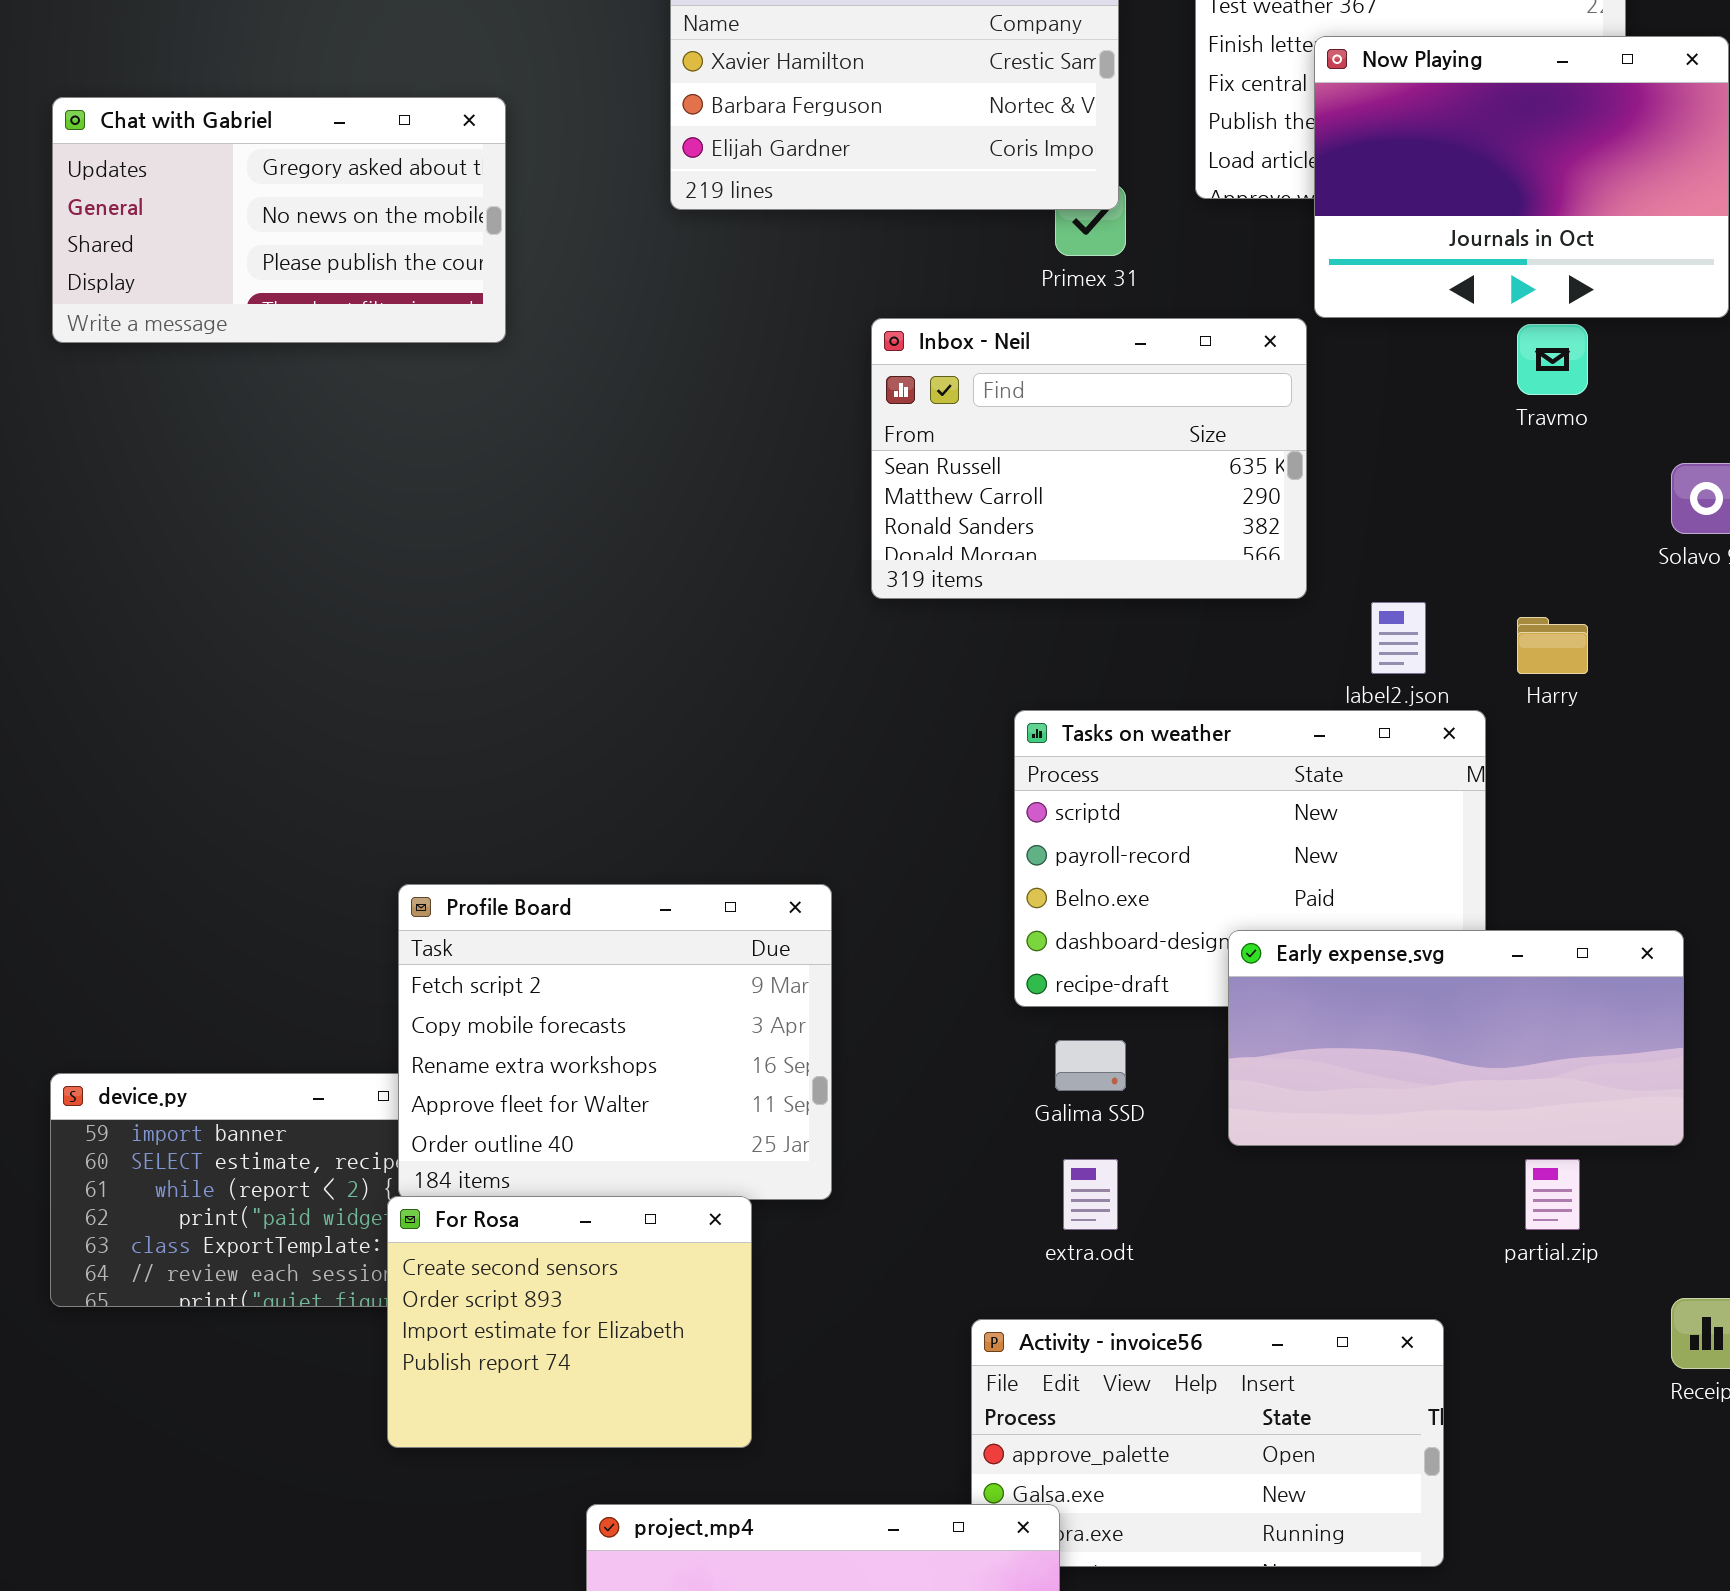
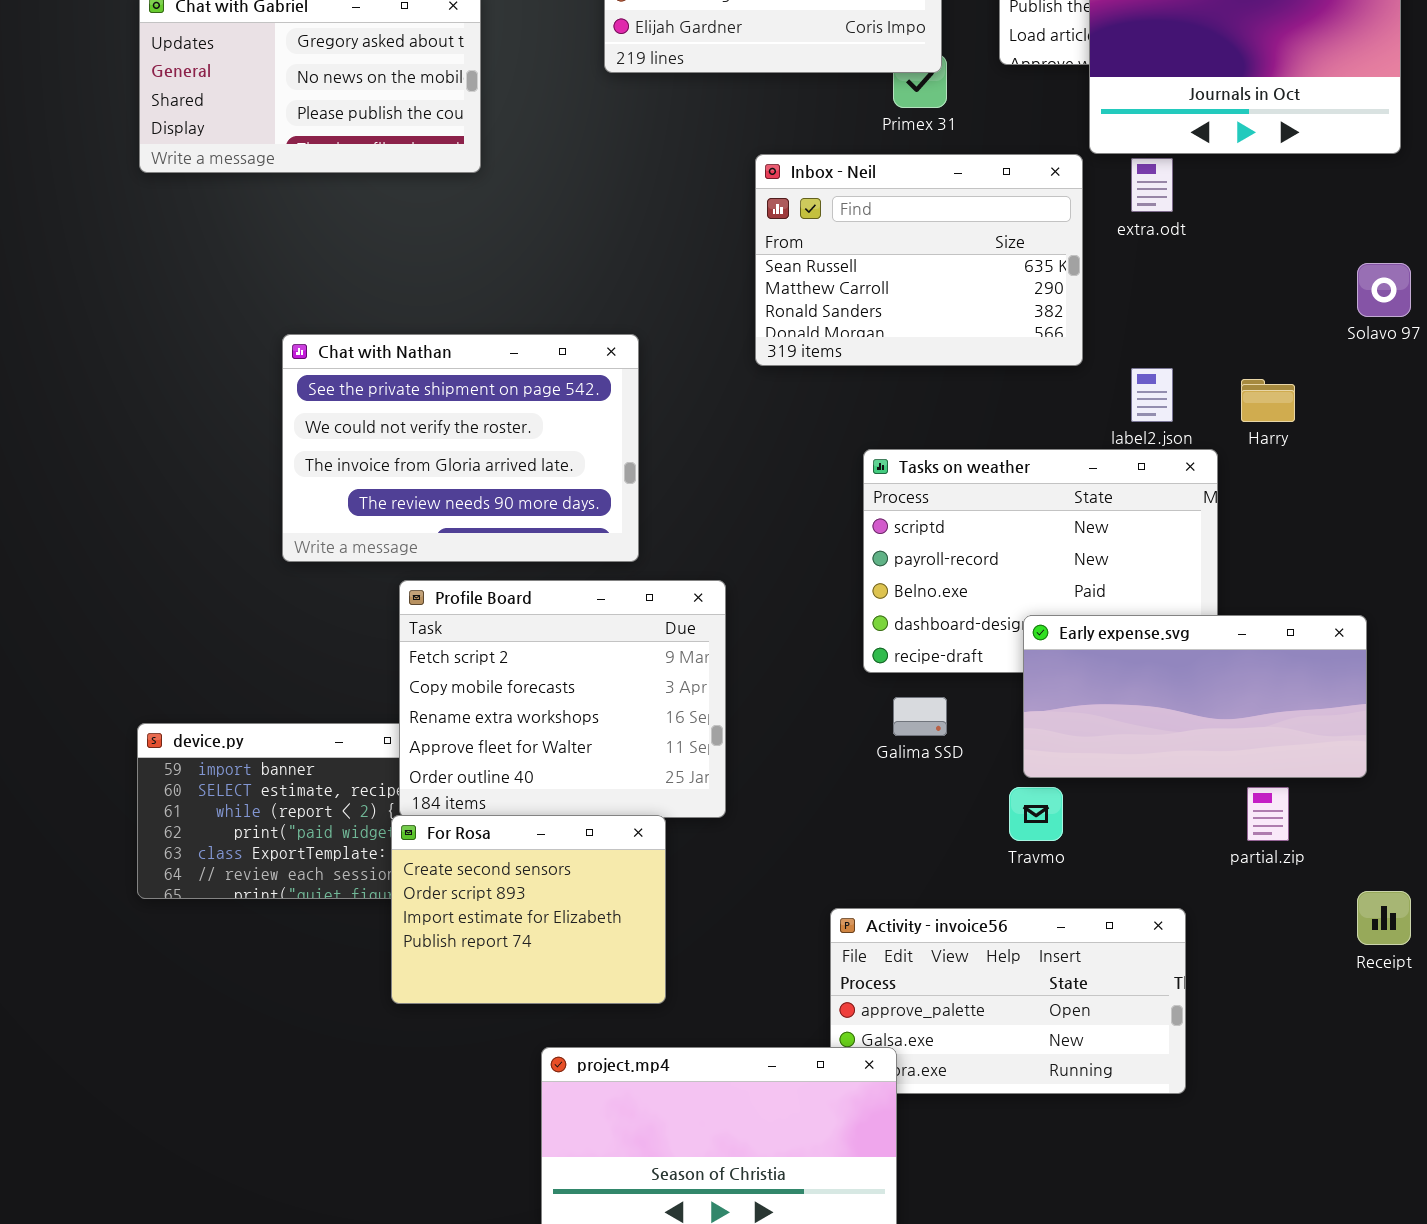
Travmo: [1517,324,1588,395] -> [1009,787,1063,841], moved
Chat with Nathan: none -> [282,334,639,562], opened
extra.odt: [1063,1159,1118,1230] -> [1131,158,1173,212], moved

